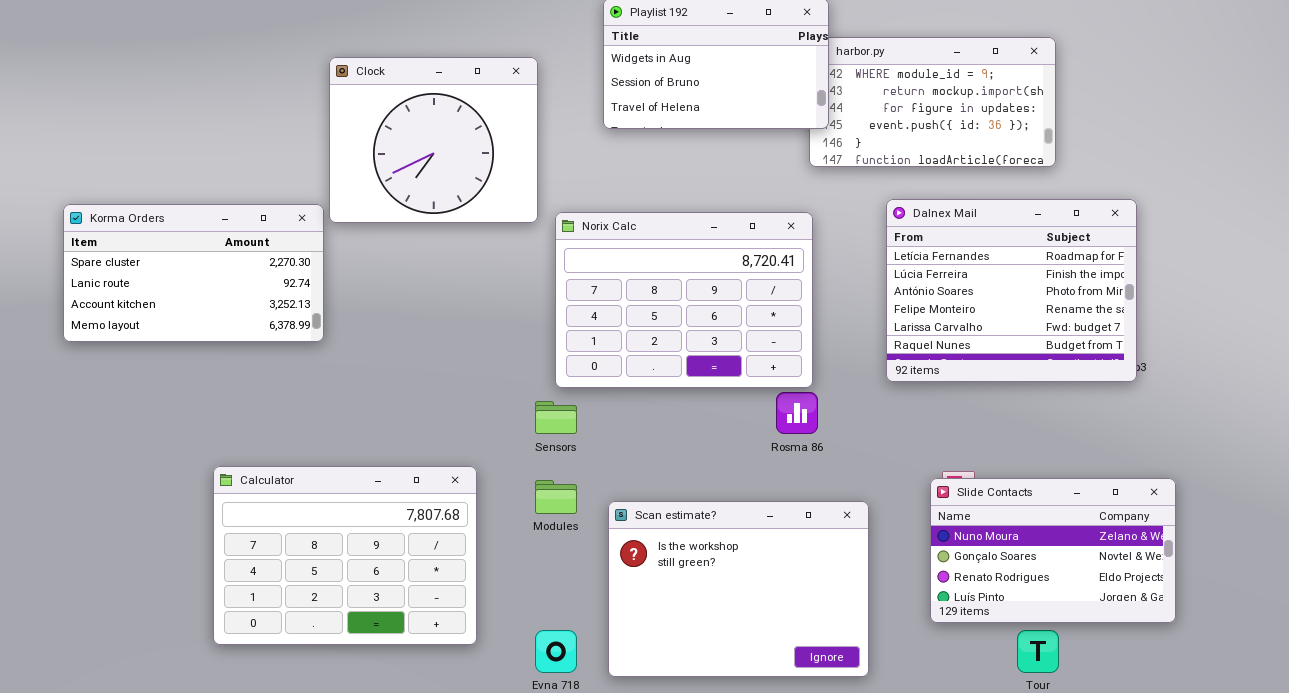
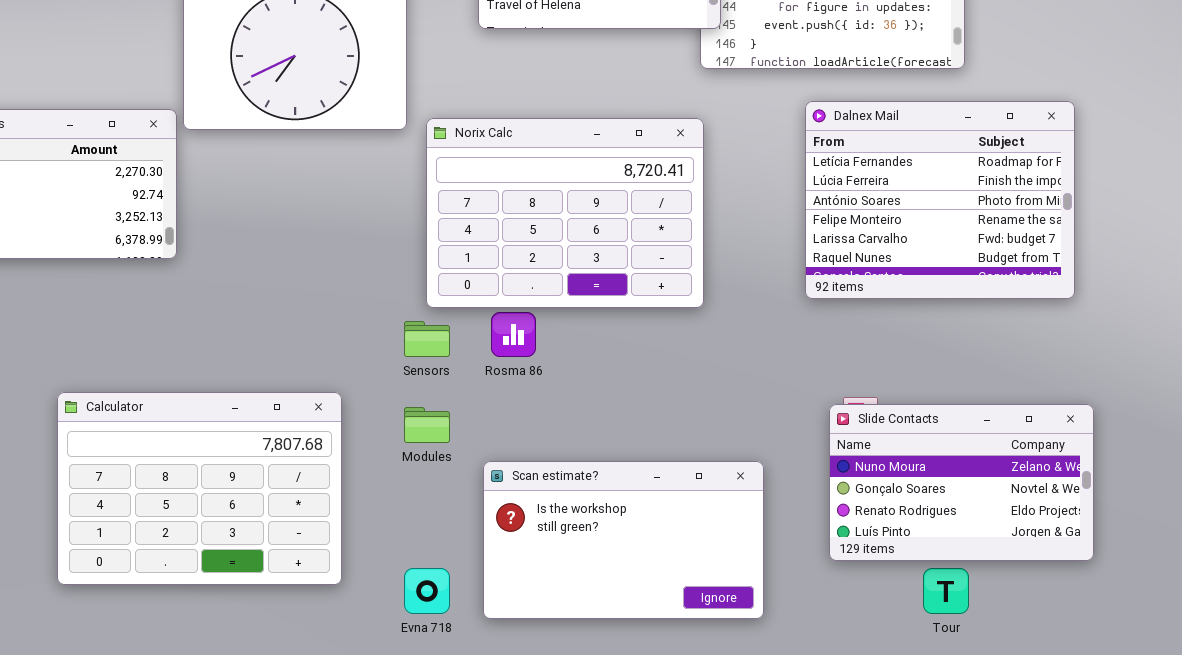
Dalnex Mail: [886,199,1137,382] -> [805,101,1075,299], moved
Rosma 86: [776,392,818,434] -> [491,312,536,357], moved
Scan estimate?: [608,501,869,677] -> [483,461,764,619], resized

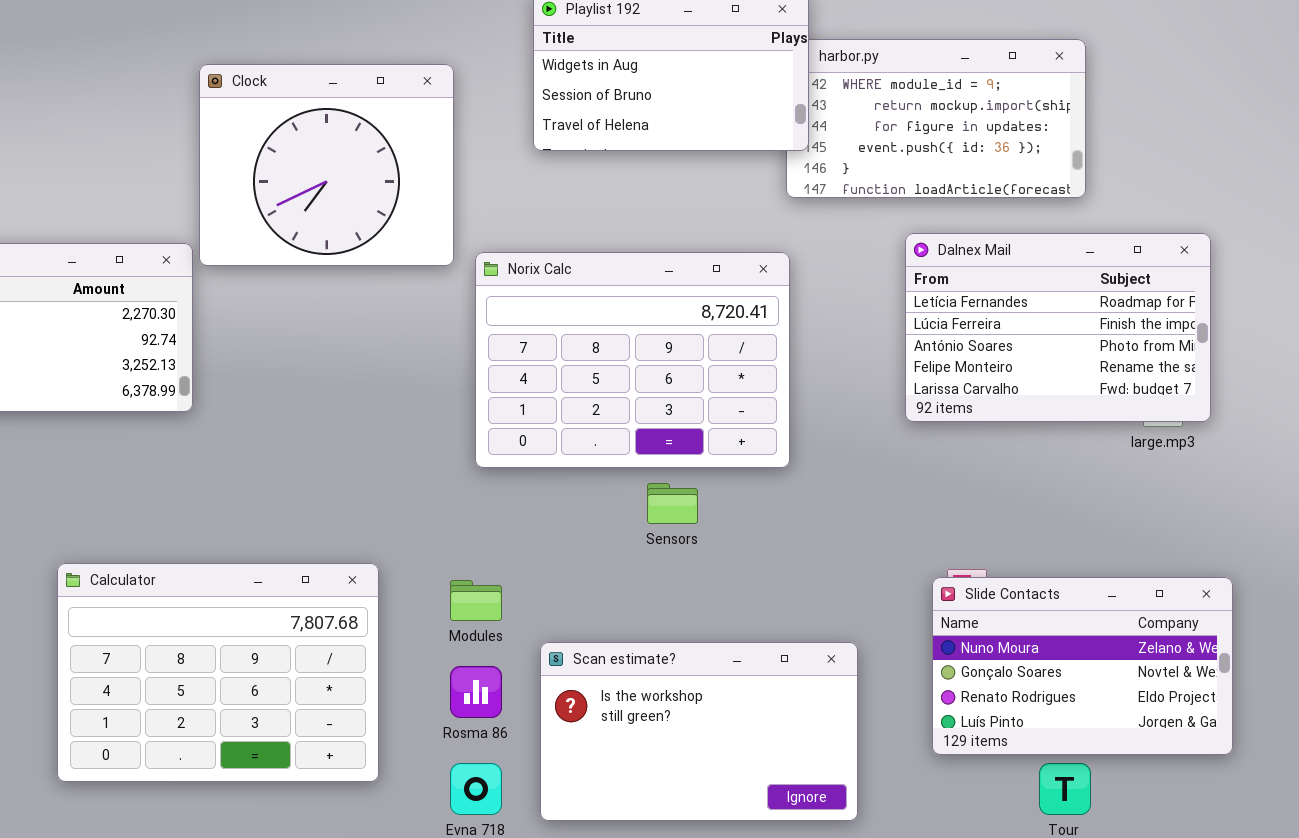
Dalnex Mail: [805,101,1075,299] -> [905,233,1211,422], resized
Rosma 86: [491,312,536,357] -> [450,666,502,718], moved
Sensors: [404,321,450,357] -> [647,483,698,524], moved

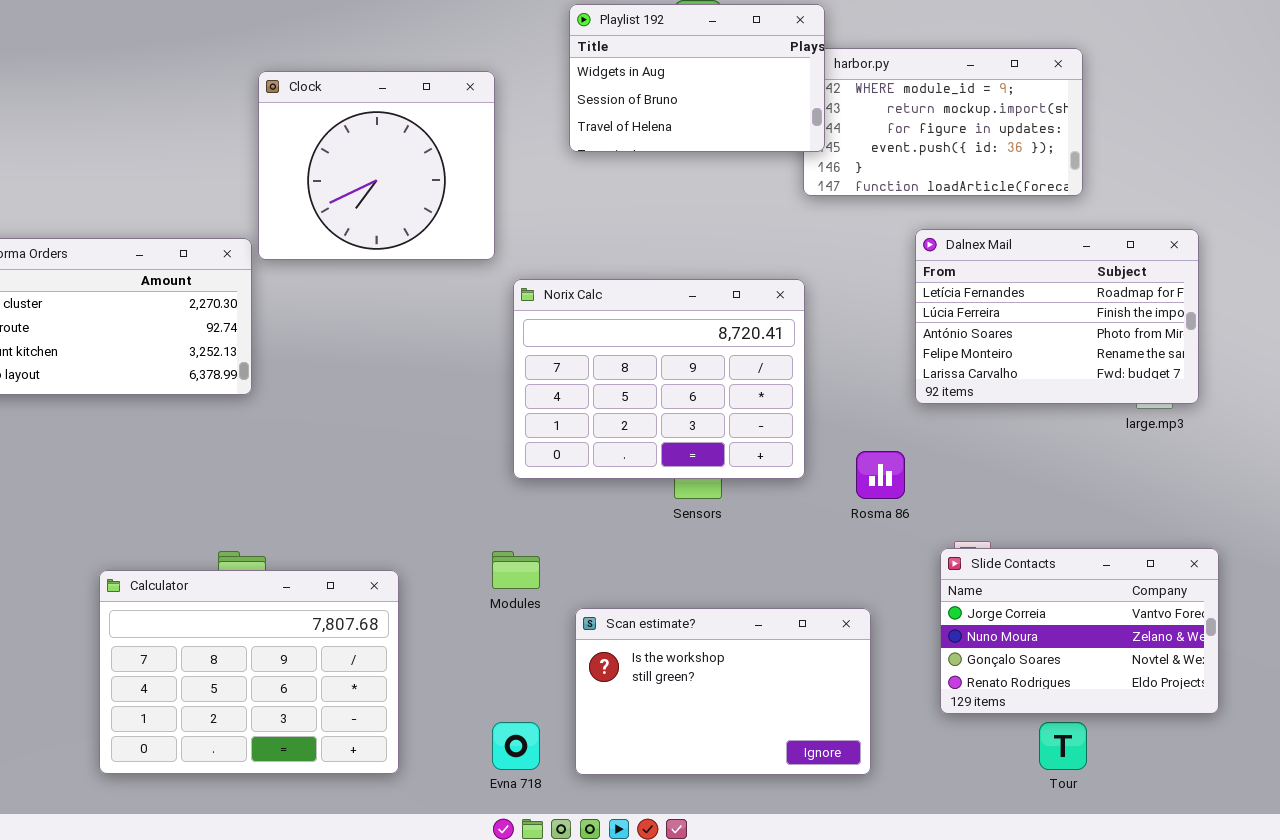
Norix Calc: [475,252,790,468] -> [513,279,805,479], moved
Calculator: [57,563,379,782] -> [99,570,399,774], moved
Slide Contacts: [932,577,1233,755] -> [940,548,1219,714], scrolled up 1 row
Rosma 86: [450,666,502,718] -> [856,451,905,499], moved

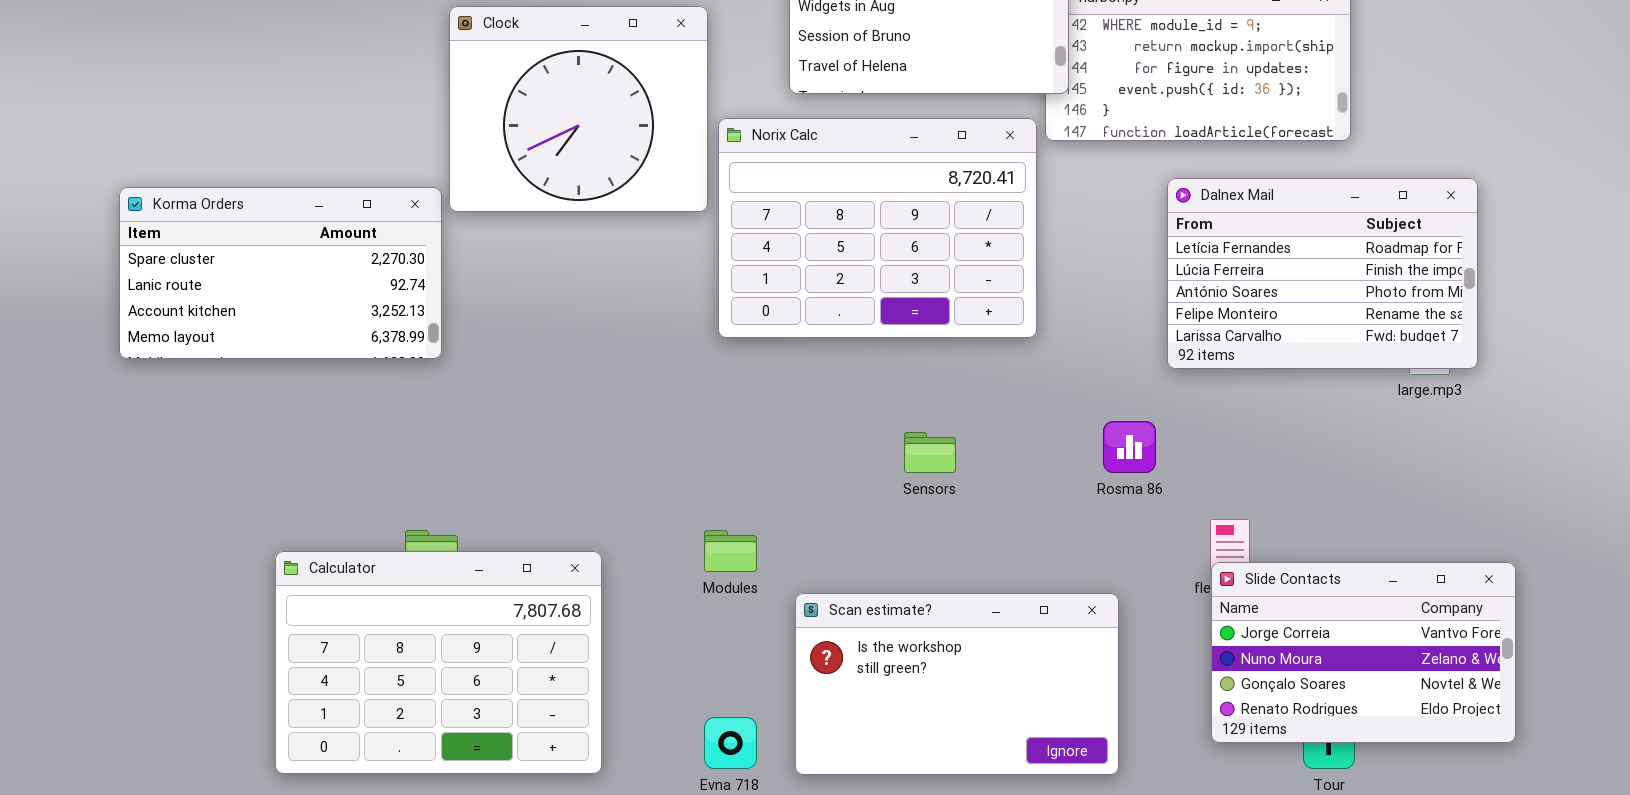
Norix Calc: [513,279,805,479] -> [718,118,1037,338], moved
Slide Contacts: [940,548,1219,714] -> [1211,562,1516,743], moved

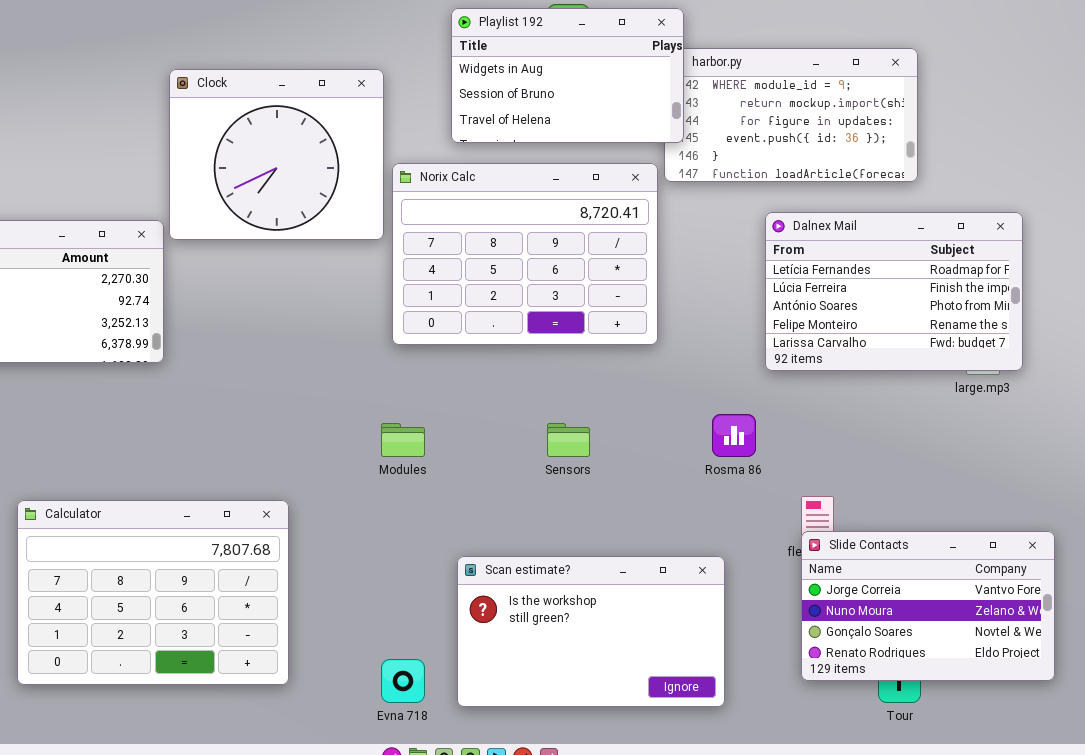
Modules: [704,530,757,572] -> [381,423,425,457], moved
Calculator: [275,551,602,774] -> [17,500,289,685], moved

